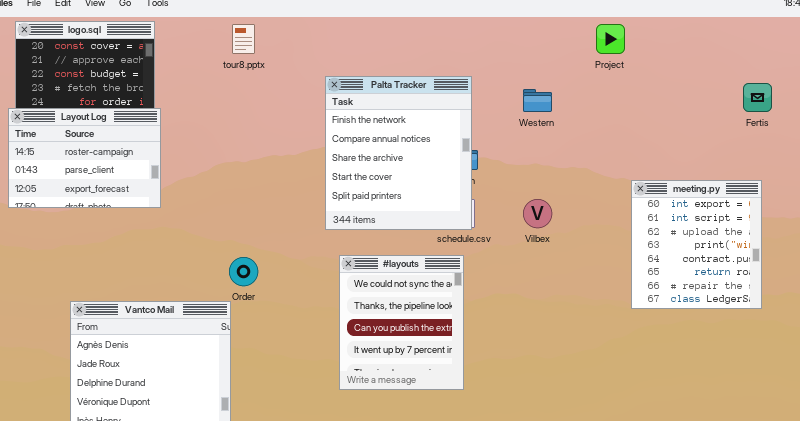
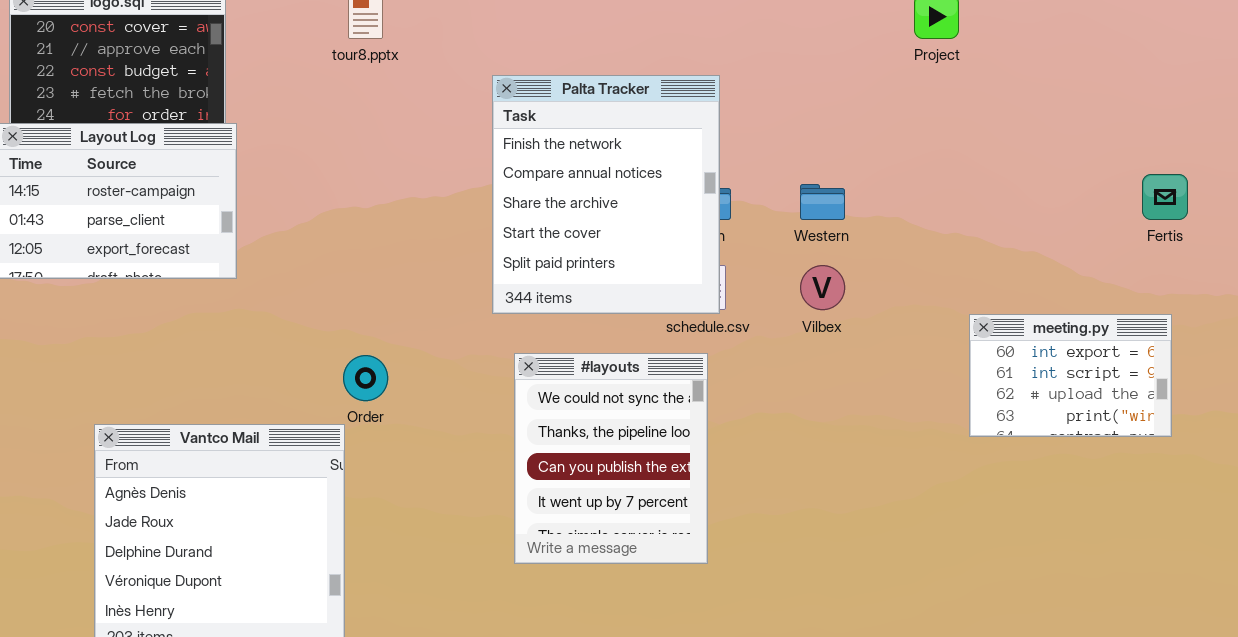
Fertis: [743,83,772,112] -> [1142,174,1188,220], moved
Western: [523,89,552,112] -> [800,184,845,220], moved
meeting.py: [631,180,762,309] -> [969,314,1172,437], resized

